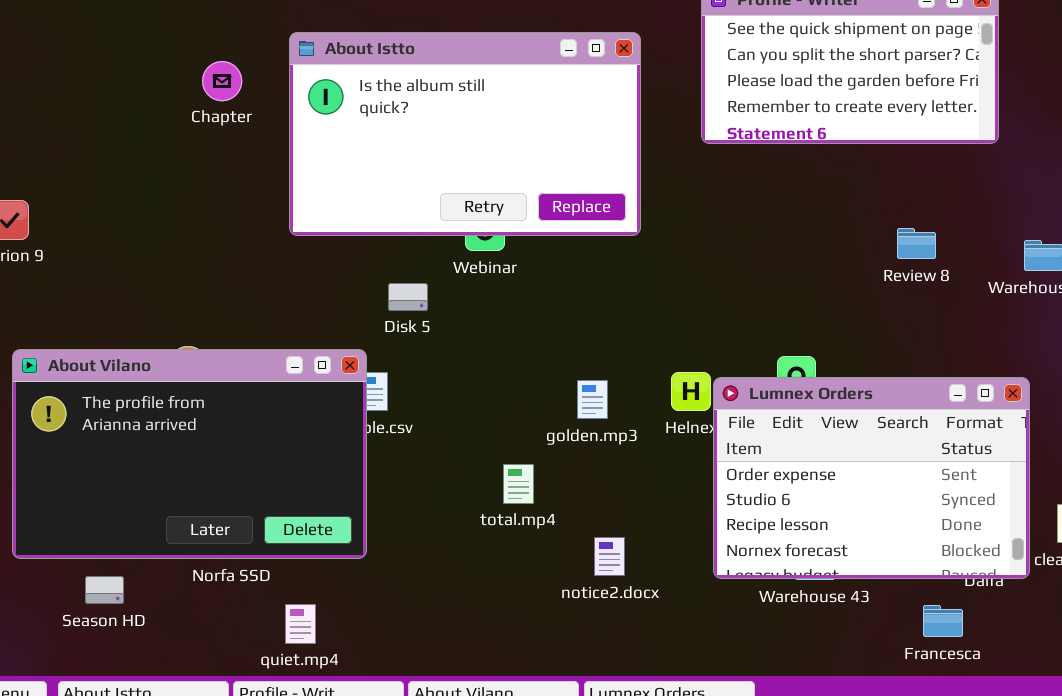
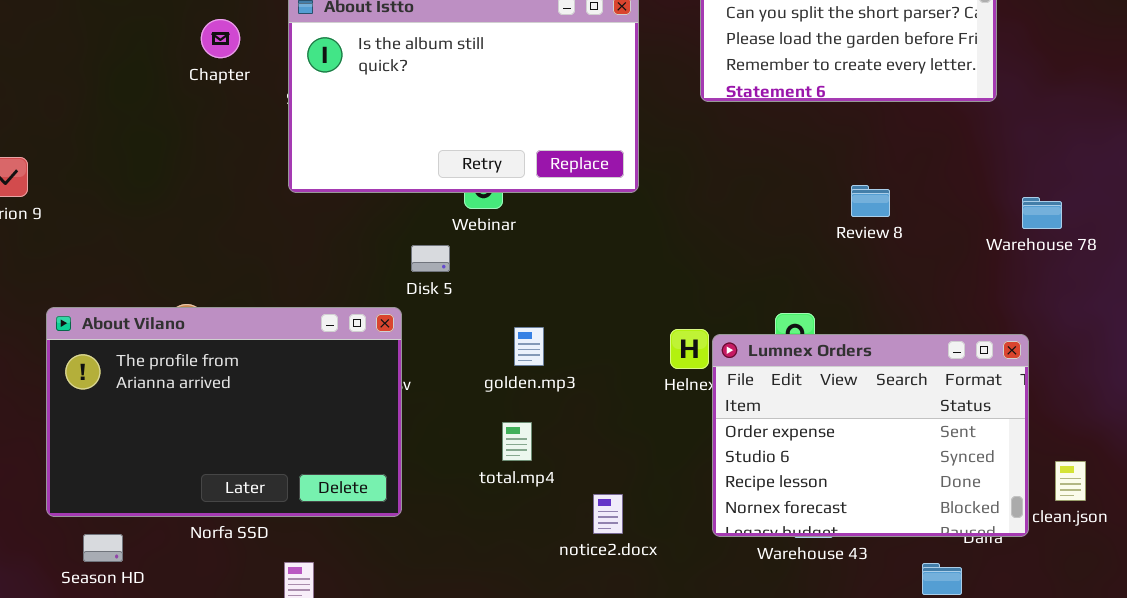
Review 8: [897,228,936,259] -> [851,185,890,217], moved
Disk 5: [388,283,428,311] -> [411,245,450,272], moved
About Vilano: [12,349,367,559] -> [46,307,402,517], moved
golden.mp3: [577,380,608,419] -> [514,327,544,366], moved

